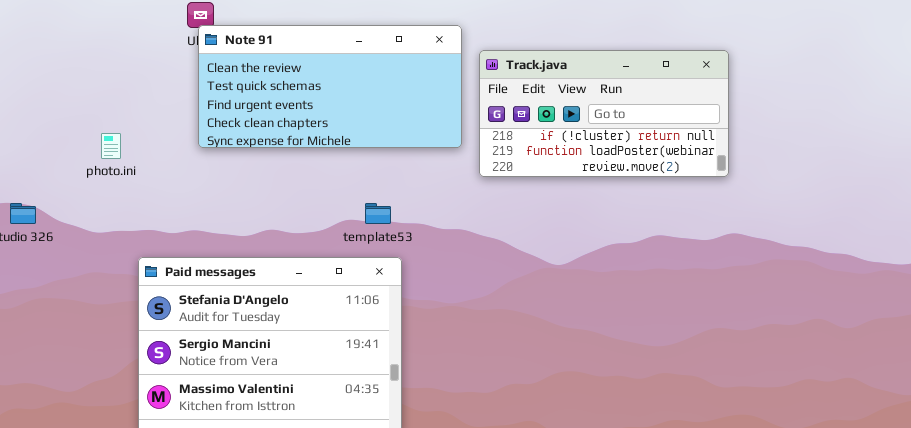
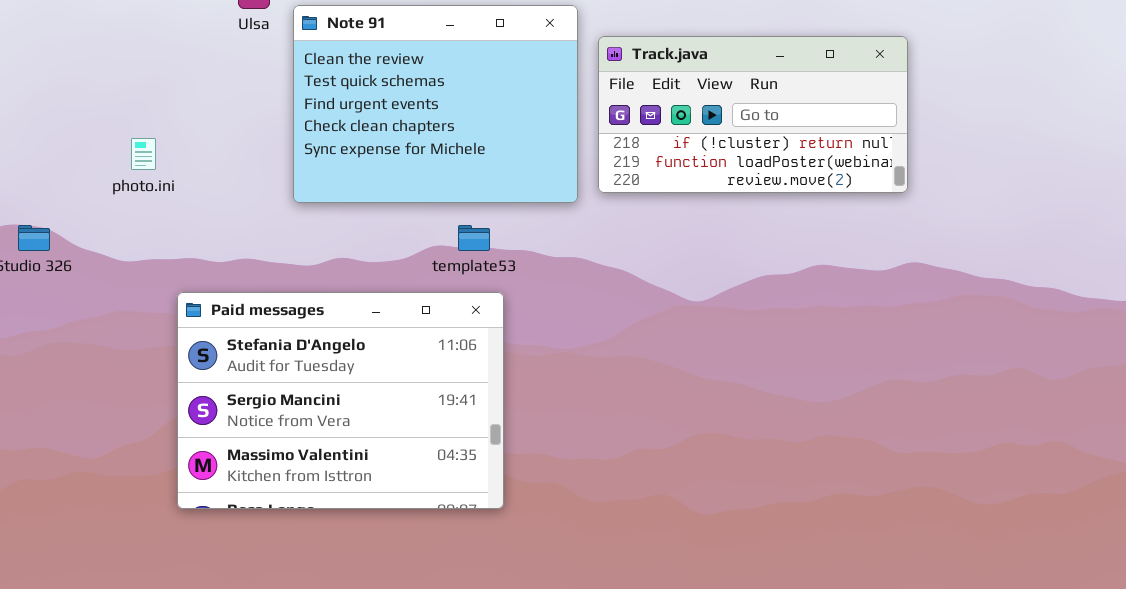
Note 91: [198,25,462,148] -> [293,5,578,203], resized

